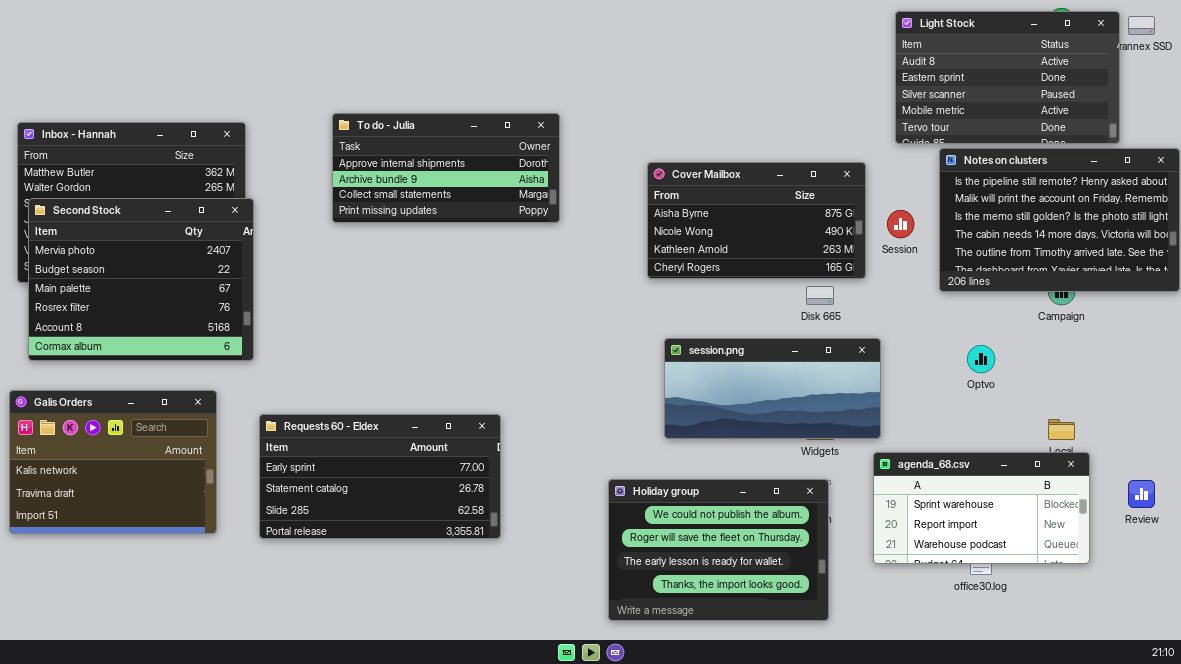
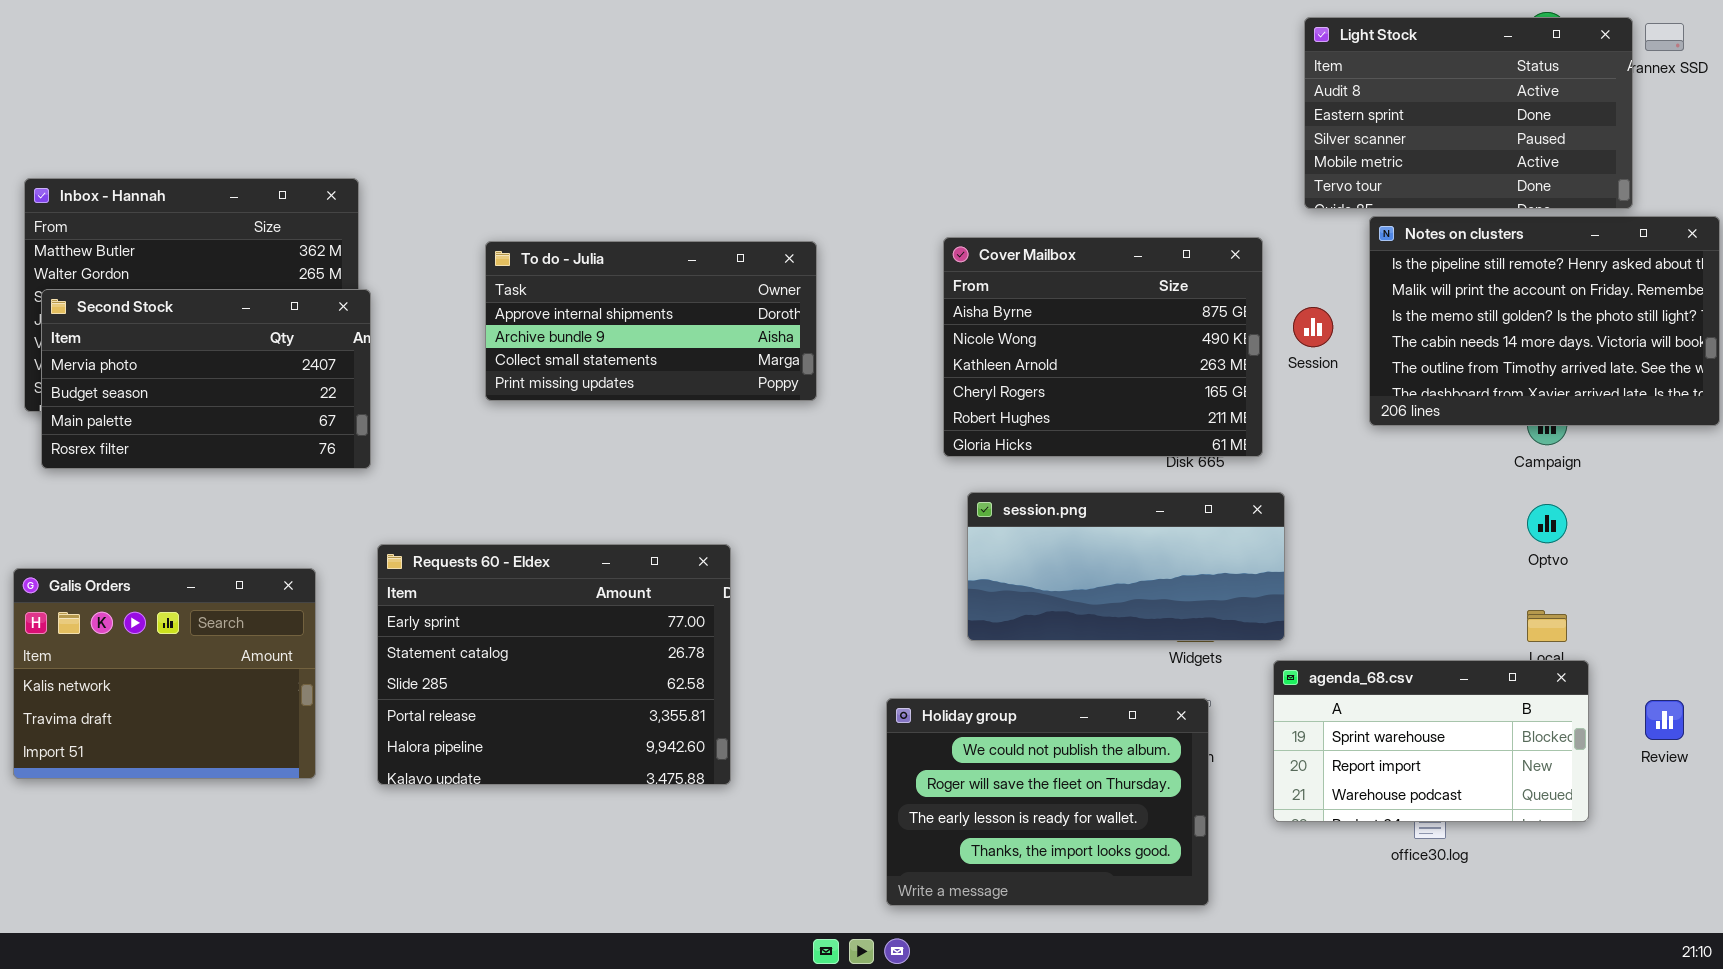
To do - Julia: [332,113,560,223] -> [485,241,817,401], moved
Cover Mailbox: [647,162,866,279] -> [943,237,1263,457], resized
Second Stock: [28,198,254,361] -> [41,289,371,469], resized
Optvo: [967,345,995,373] -> [1527,504,1567,543], moved
Requests 60 - Eldex: [259,414,501,539] -> [377,544,731,785], resized

